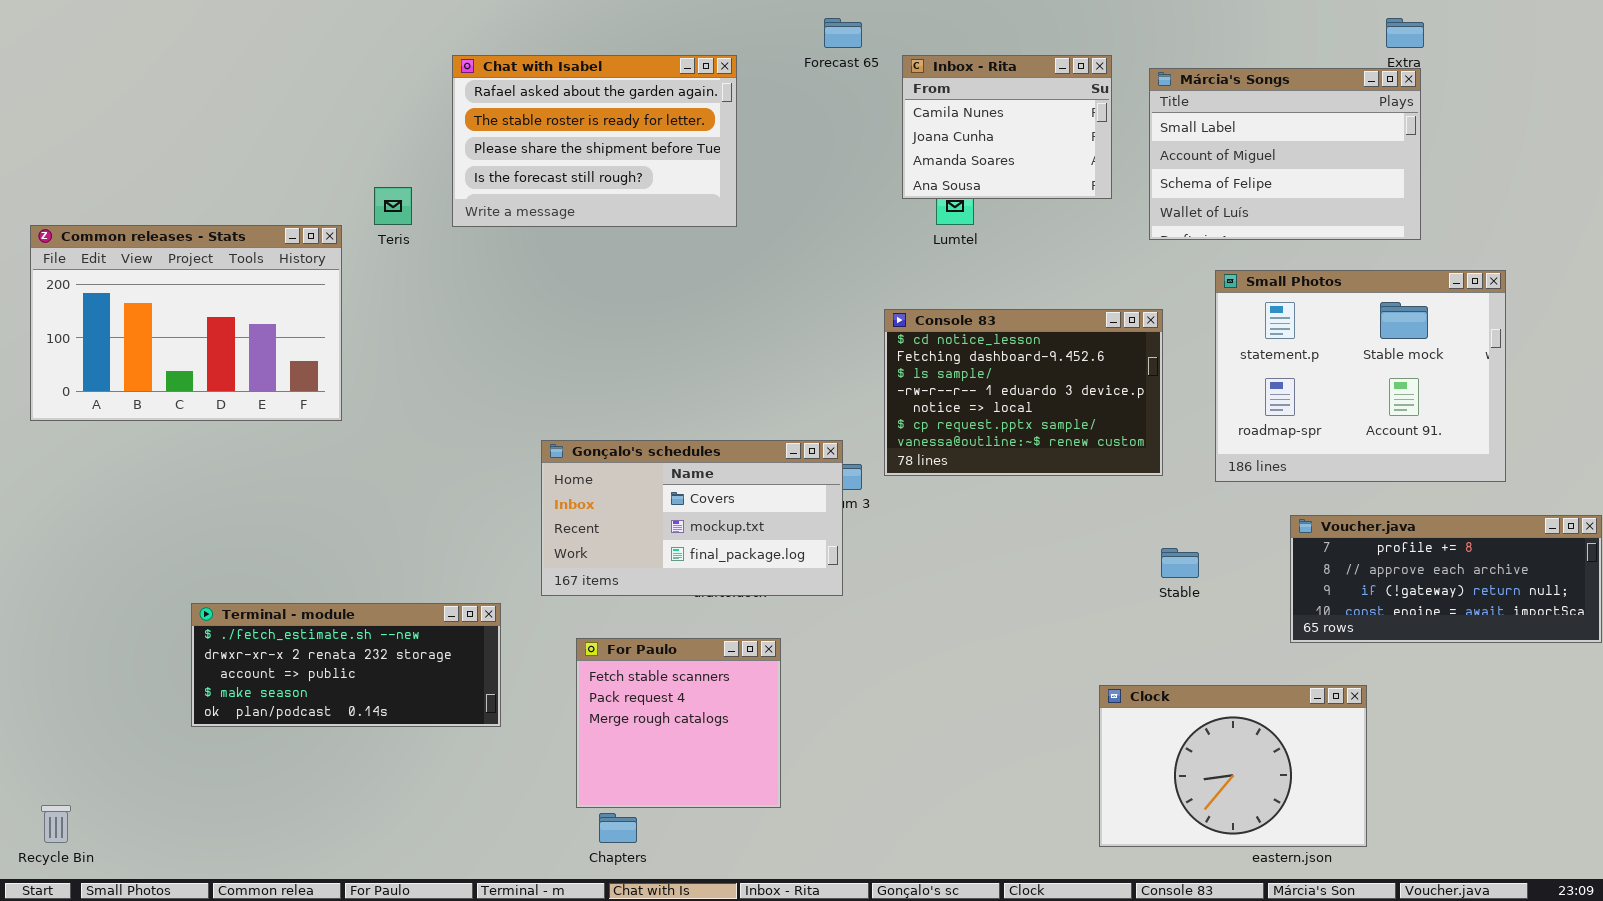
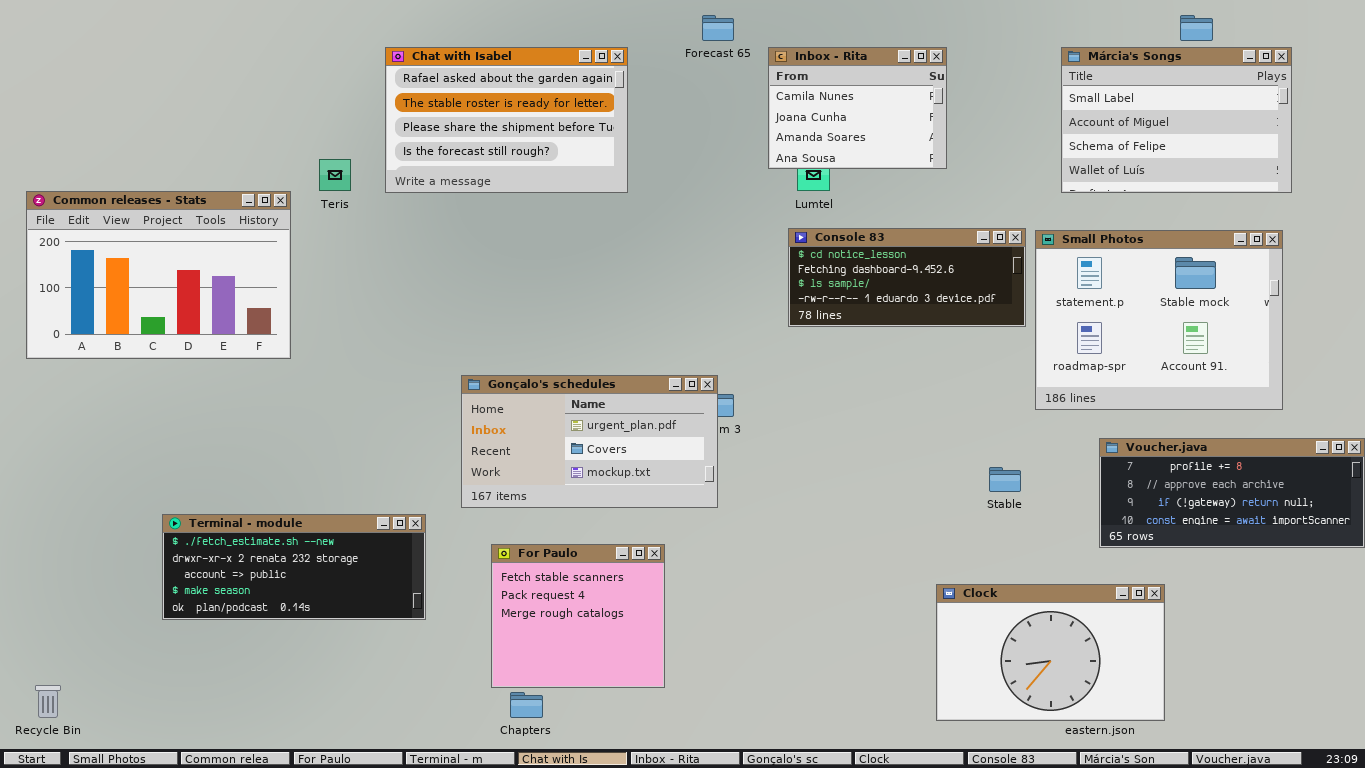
Márcia's Songs: [1149,68,1421,240] -> [1061,47,1292,193], moved
Console 83: [884,309,1163,476] -> [788,228,1026,327], moved, resized
Gonçalo's schedules: [541,440,843,596] -> [461,375,718,508], scrolled up 1 row

